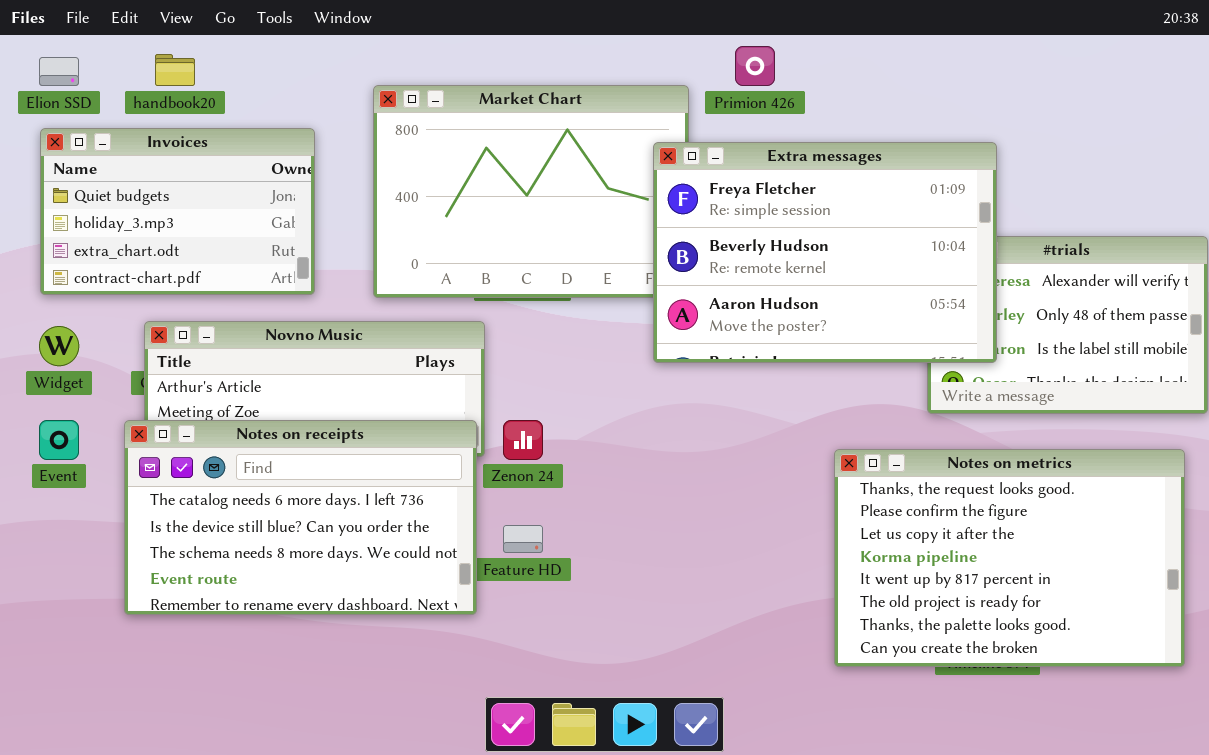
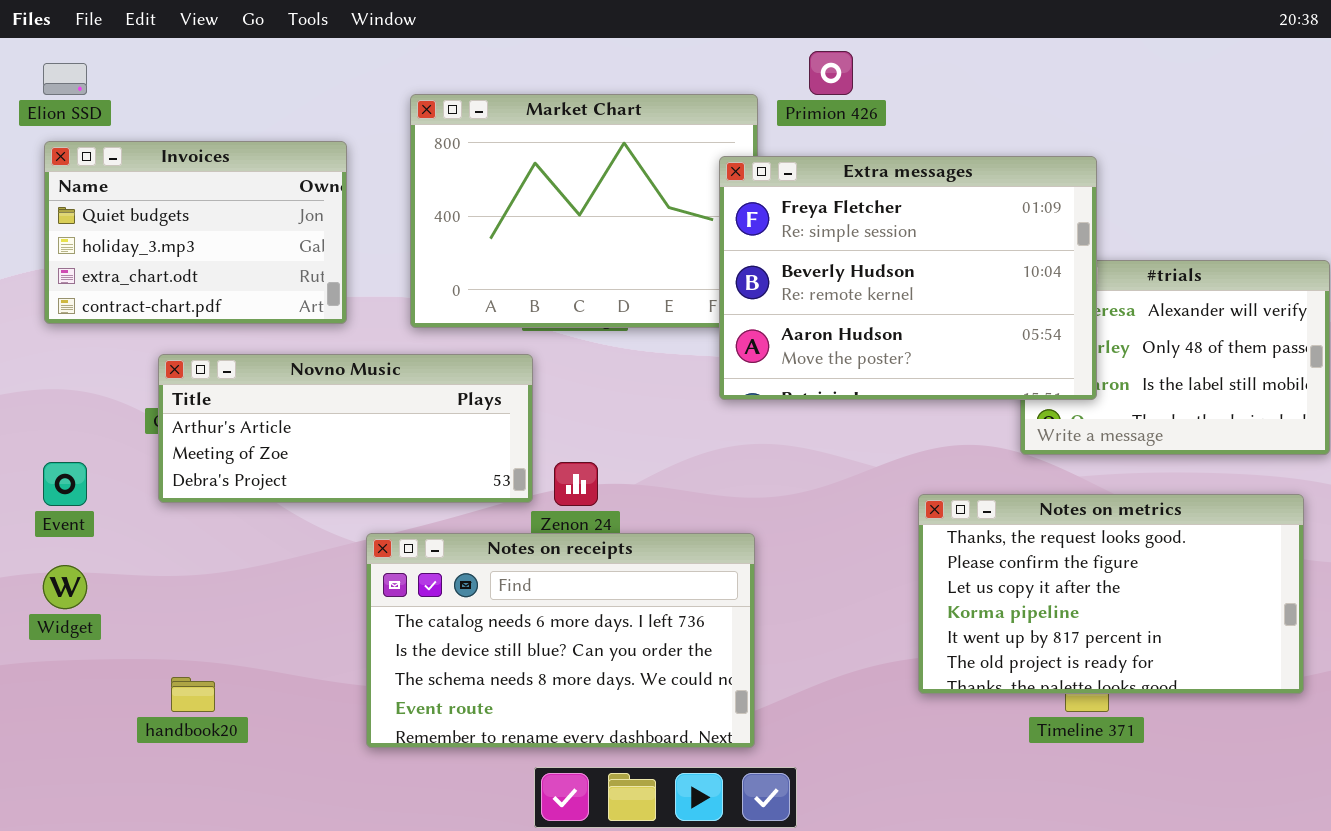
handbook20: [155,54,195,86] -> [171,677,215,712], moved
Widget: [39,326,79,366] -> [43,565,87,609], moved
Notes on receipts: [124,420,477,615] -> [366,533,755,748], moved
Notes on metrics: [834,449,1185,667] -> [918,494,1304,694], resized

